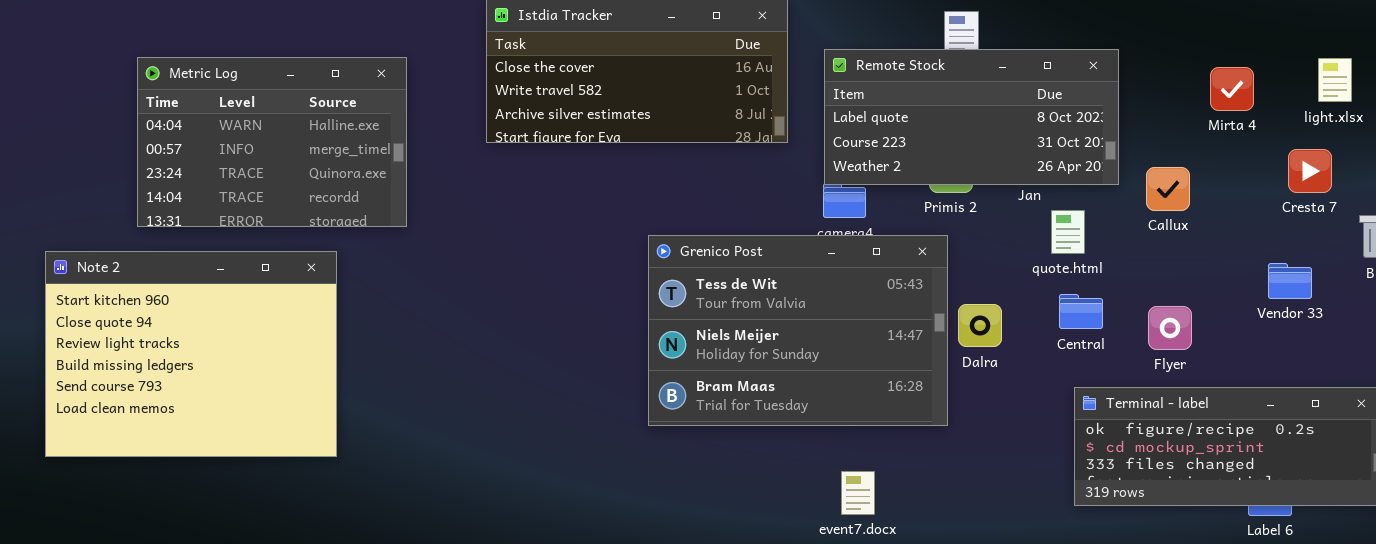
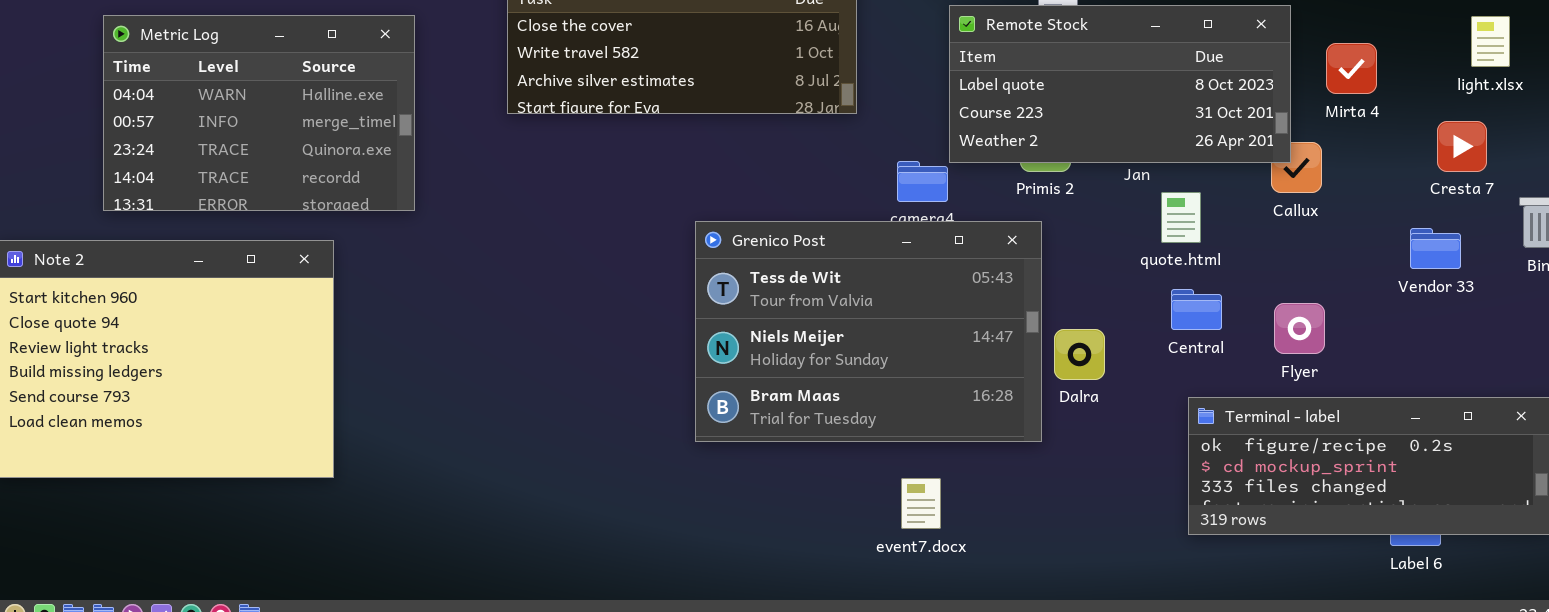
Remote Stock: [824,49,1119,185] -> [949,5,1291,163], moved
Mirta 4: [1210,67,1254,111] -> [1326,43,1377,94], moved
Vendor 33: [1268,263,1312,299] -> [1410,228,1461,269], moved
Dalra: [958,304,1002,347] -> [1054,329,1105,380], moved
event7.docx: [841,471,875,515] -> [901,478,941,529], moved

